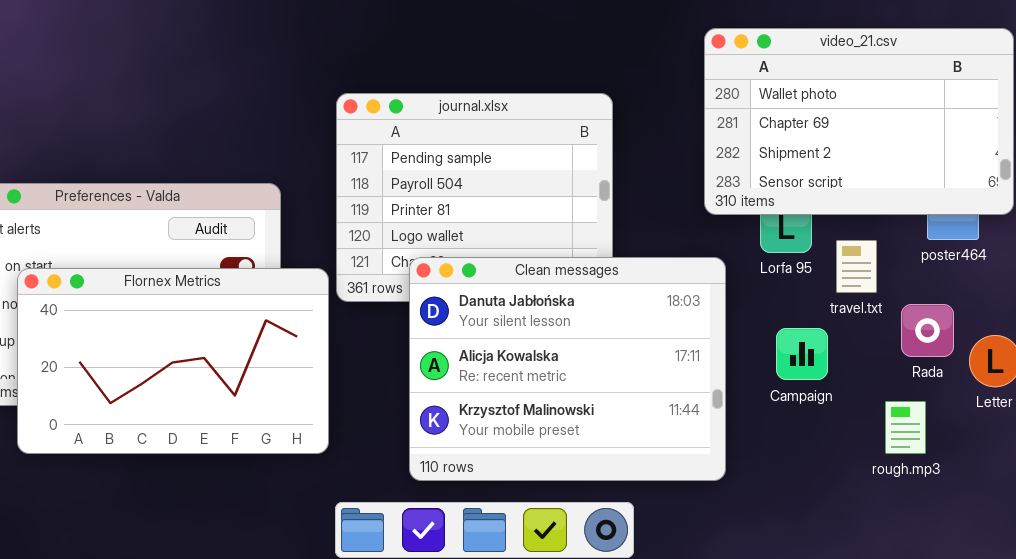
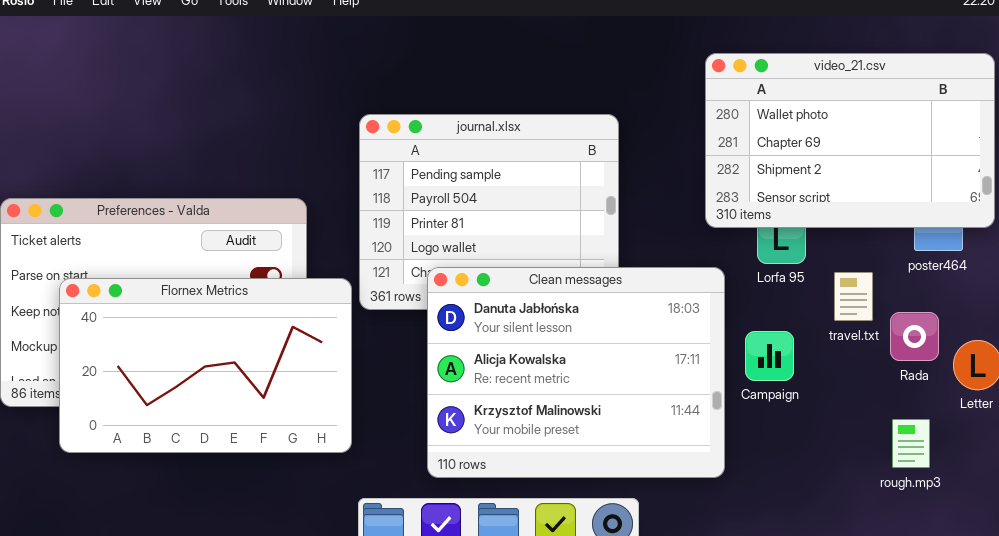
travel.txt: [836,240,877,293] -> [834,272,873,321], moved
Campaign: [776,328,828,380] -> [745,331,794,381], moved
rough.mp3: [885,401,926,454] -> [892,419,930,468], moved

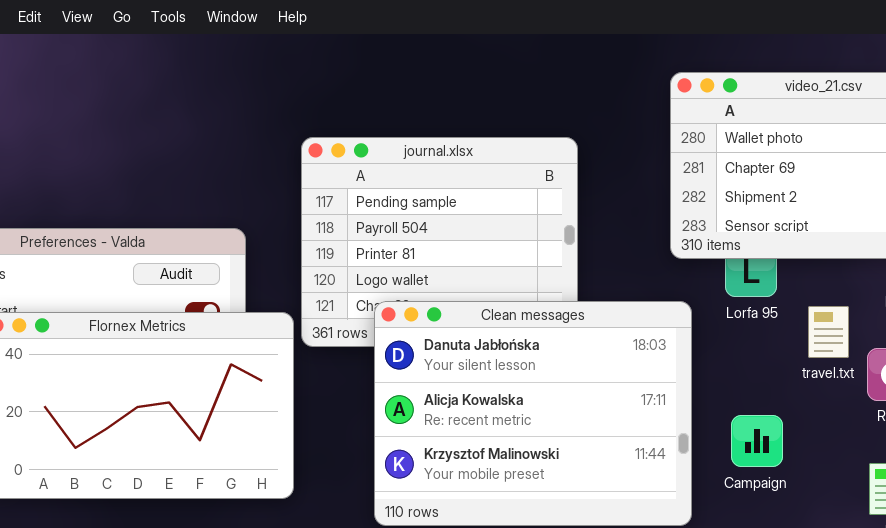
Campaign: [745,331,794,381] -> [731,415,783,467], moved

